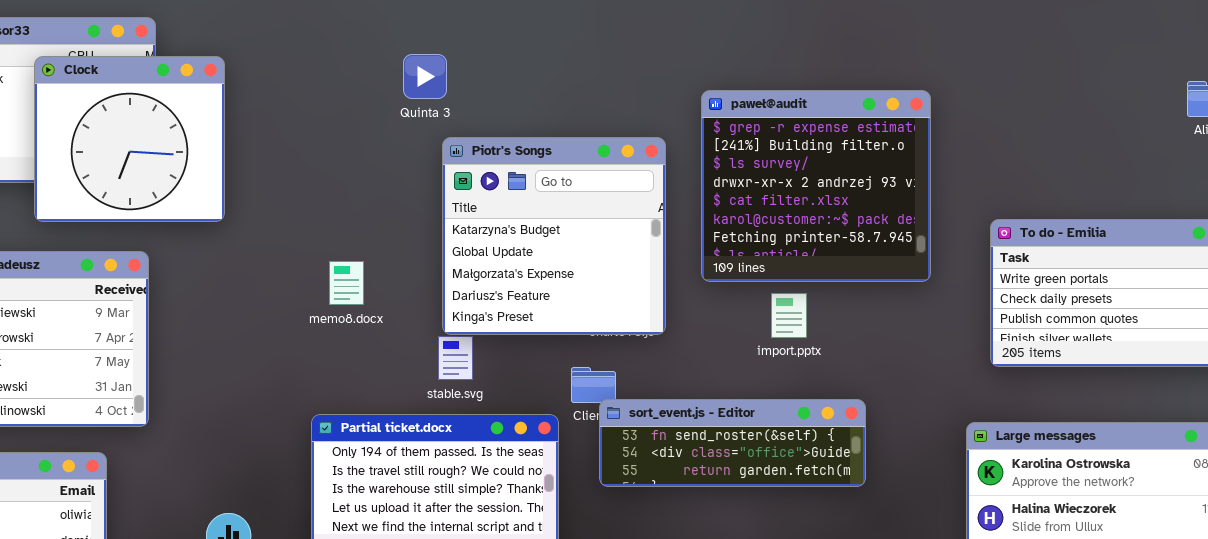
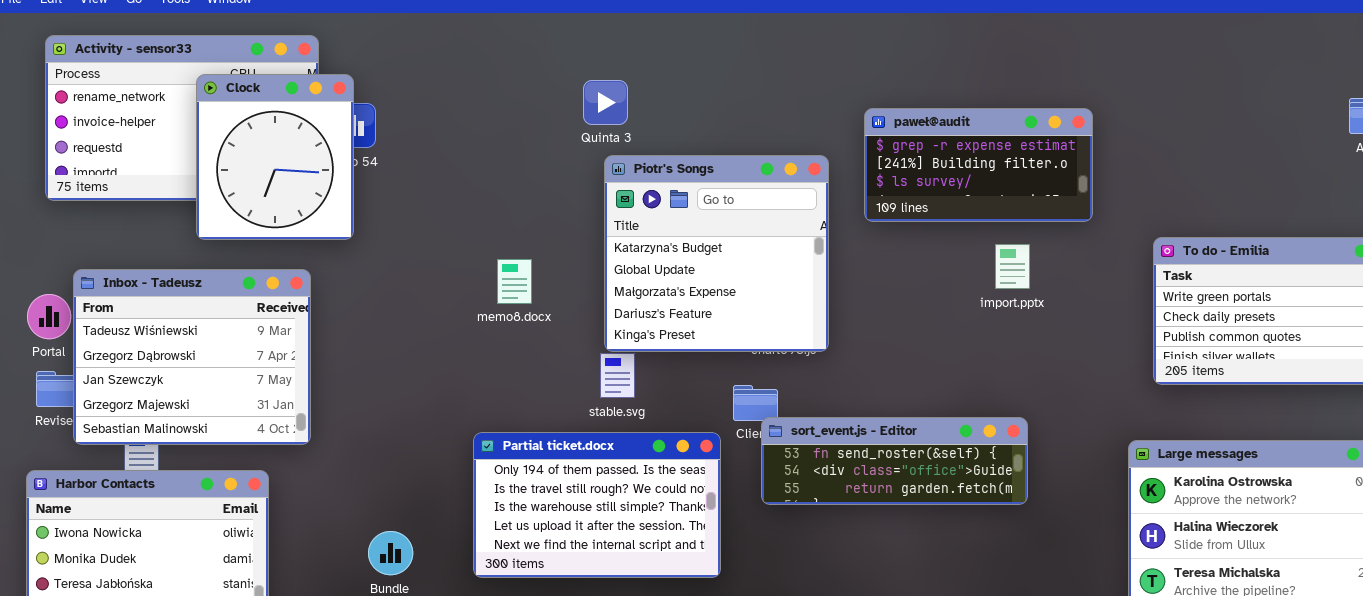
Quinta 3: [403,54,447,99] -> [583,80,628,125], moved
Clock: [34,56,225,222] -> [196,74,354,240], resized
paweł@audit: [701,90,931,282] -> [864,108,1093,222], resized
memo8.docx: [329,261,364,305] -> [497,259,532,304], moved
import.pptx: [771,293,807,338] -> [995,244,1030,289], moved

